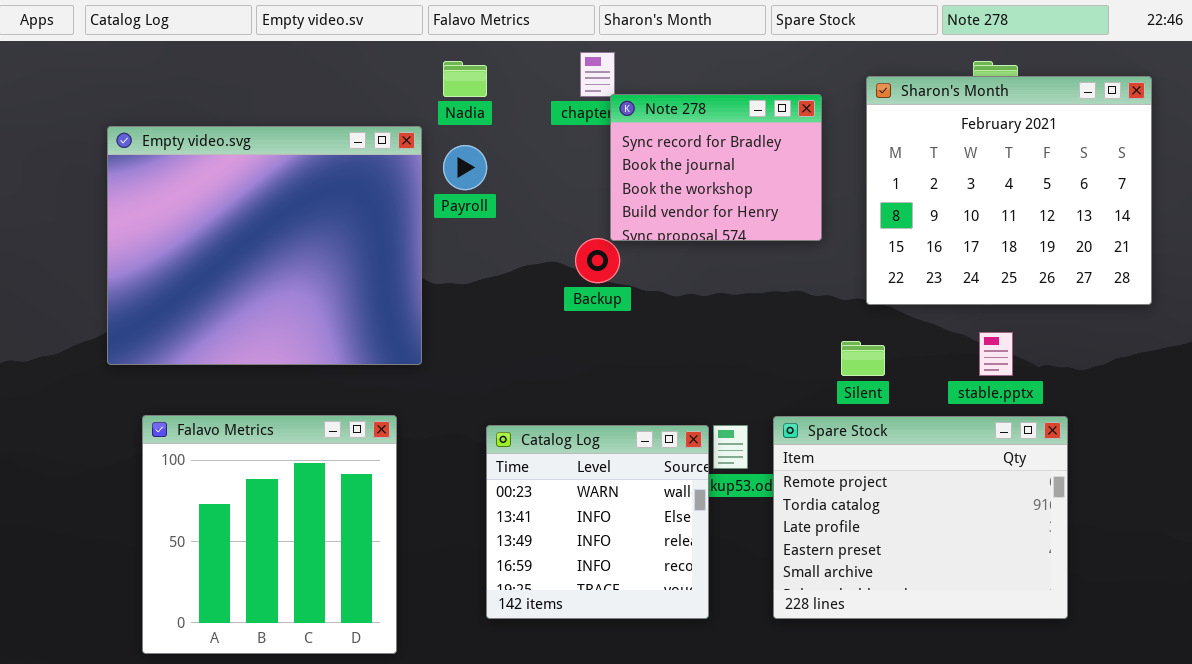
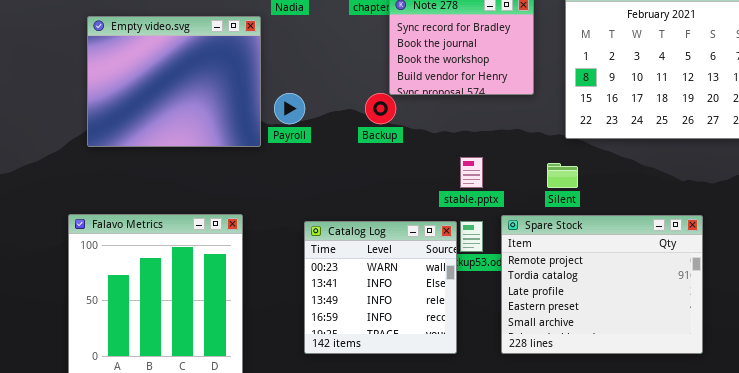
Empty video.svg: [107,126,422,365] -> [87,16,261,147], resized
Payroll: [443,145,487,190] -> [274,93,305,124], moved
stable.pptx: [979,332,1013,376] -> [460,157,483,188], moved

